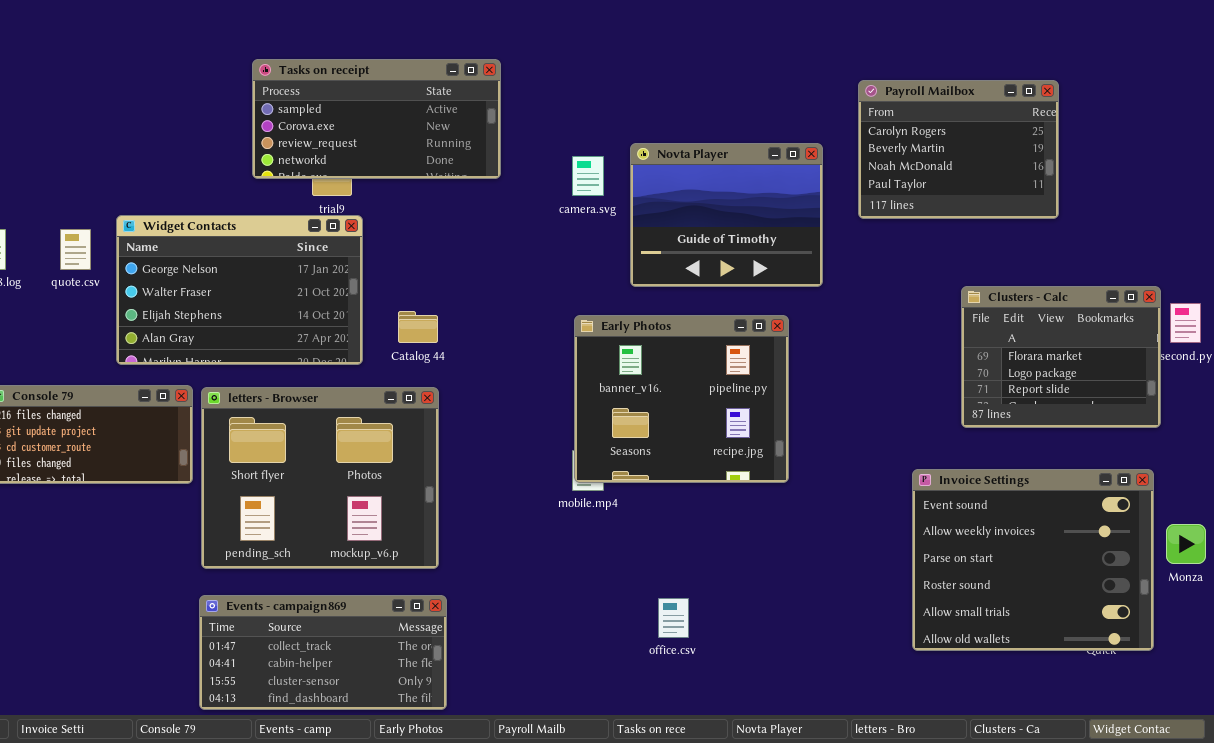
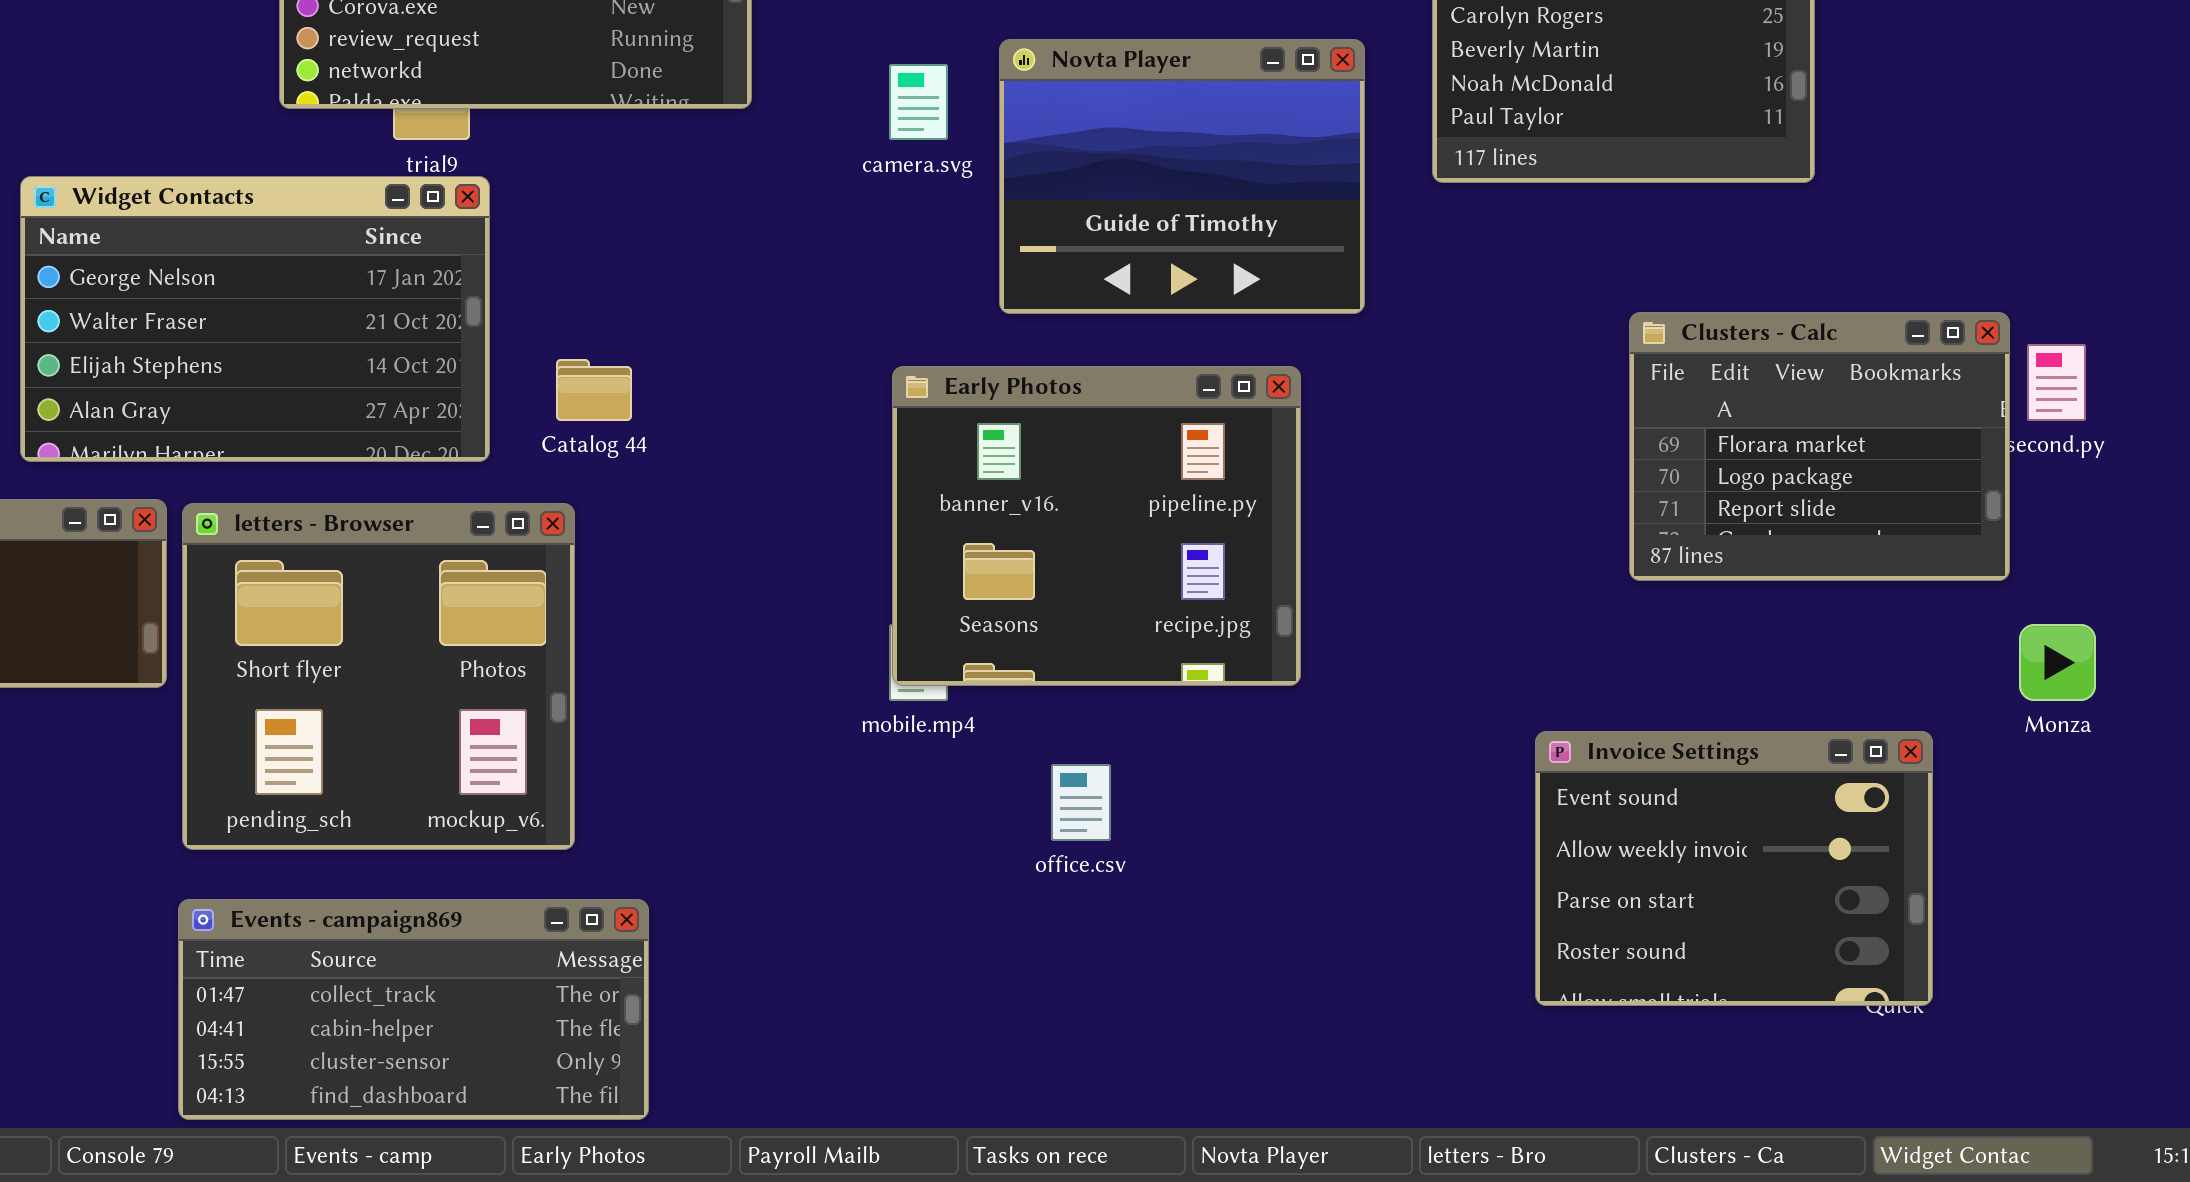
letters - Browser: [201,387,439,569] -> [182,503,575,850], resized
Invoice Settings: [912,469,1154,651] -> [1535,731,1933,1006], resized
Monza: [1166,524,1206,564] -> [2019,624,2096,701], moved
office.csv: [658,598,689,638] -> [1051,764,1111,841], moved

